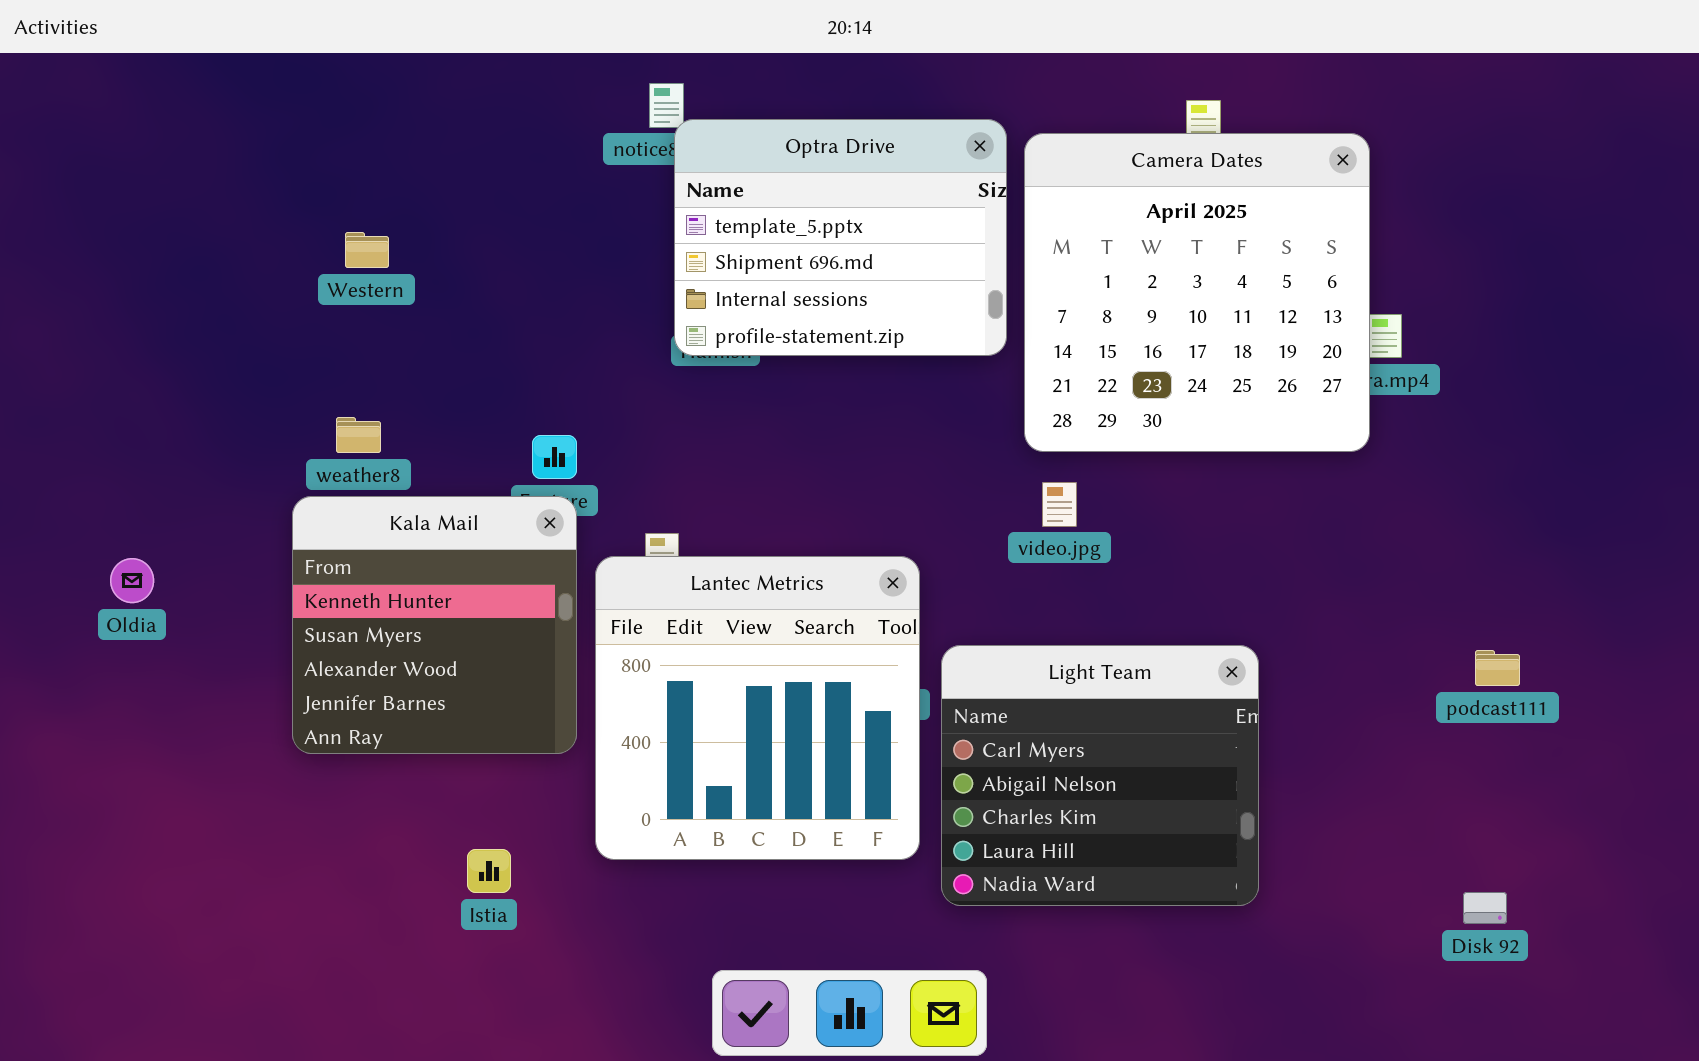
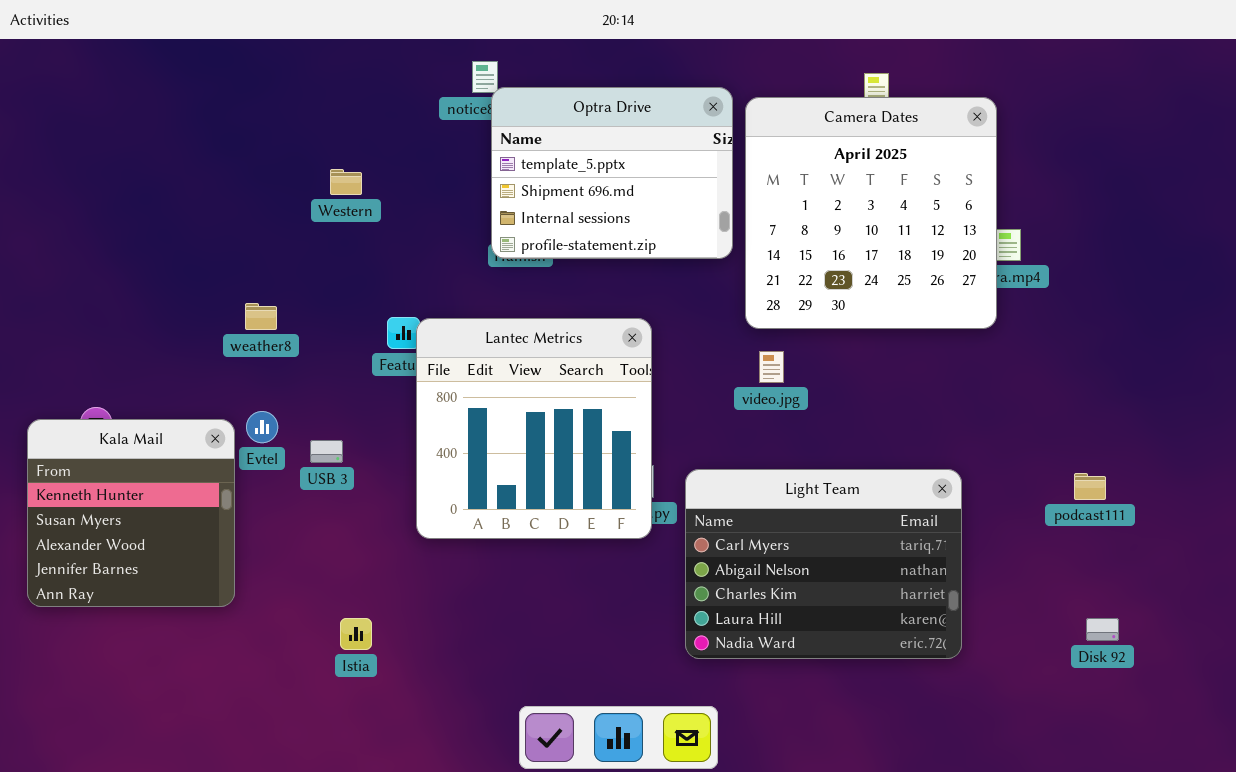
Western: [345,232,389,268] -> [330,169,362,195], moved
Kala Mail: [292,496,577,754] -> [27,419,235,607], moved
Lantec Metrics: [595,556,920,860] -> [416,318,652,539], moved
Light Team: [941,645,1259,906] -> [685,469,962,659], resized
Disk 92: [1463,892,1507,924] -> [1086,618,1119,641], moved

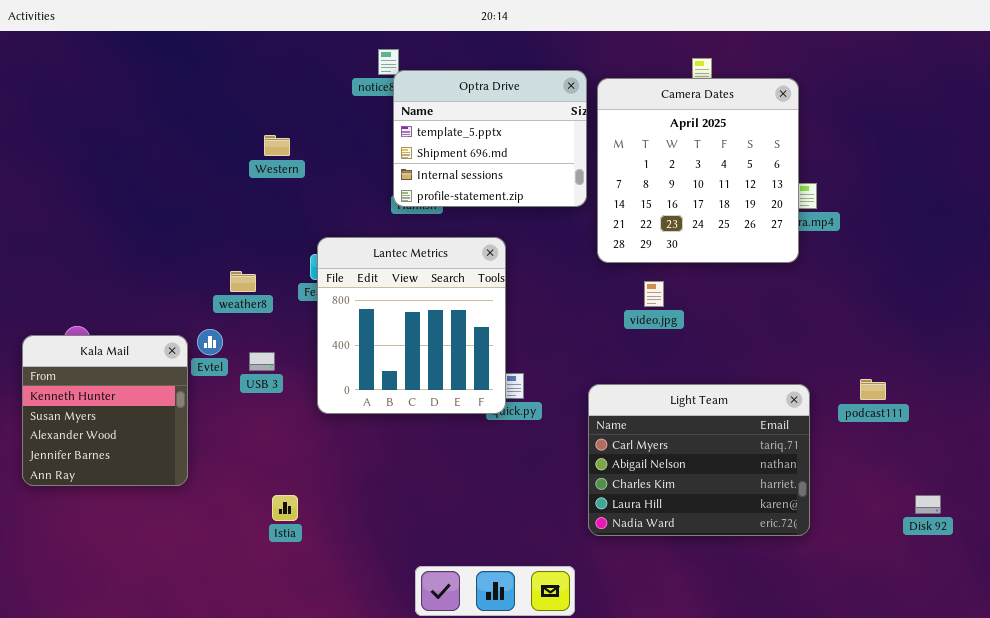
weather8: [245,303,277,330] -> [230,271,256,292], moved
Lantec Metrics: [416,318,652,539] -> [317,237,506,414], moved
video.jpg: [759,351,784,383] -> [644,281,664,307], moved
Light Team: [685,469,962,659] -> [588,384,810,536], moved
Disk 92: [1086,618,1119,641] -> [915,495,941,514], moved

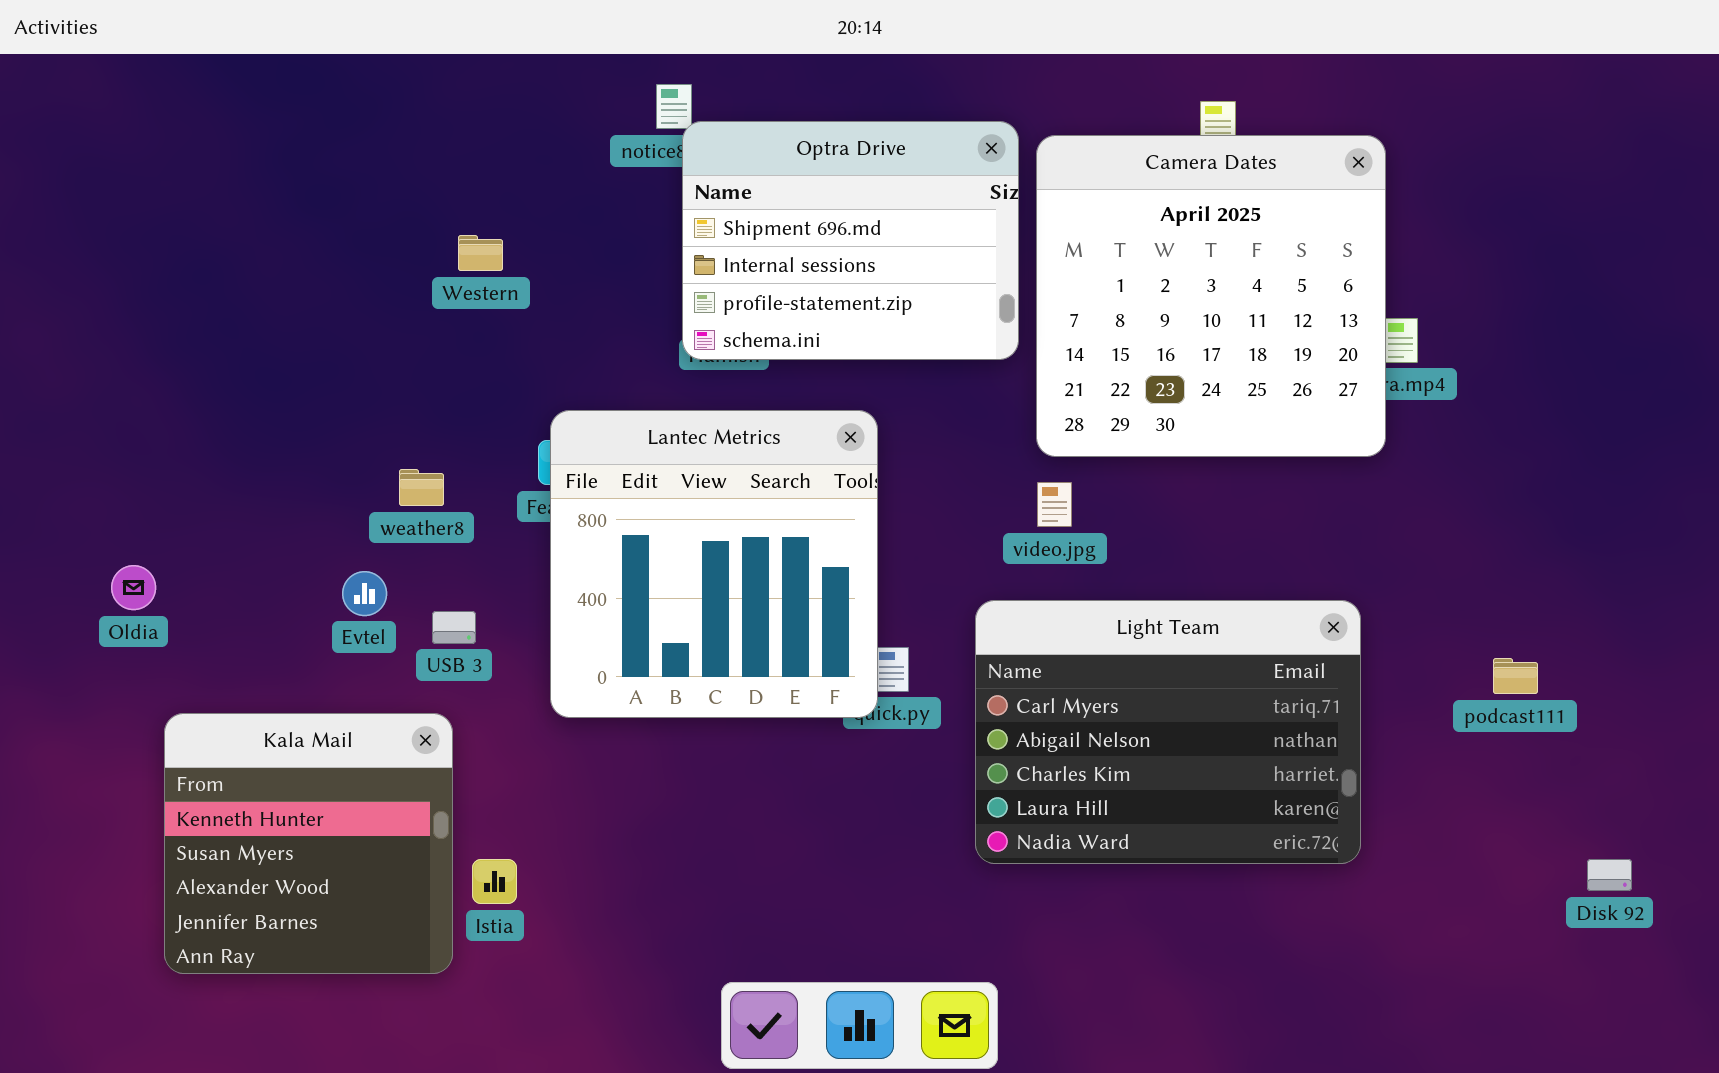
Optra Drive: [393,70,587,207] -> [682,121,1019,360], scrolled down 1 row
video.jpg: [644,281,664,307] -> [1037,482,1072,527], moved
Kala Mail: [22,335,188,486] -> [164,713,453,974], moved
Light Team: [588,384,810,536] -> [975,600,1361,864], moved

